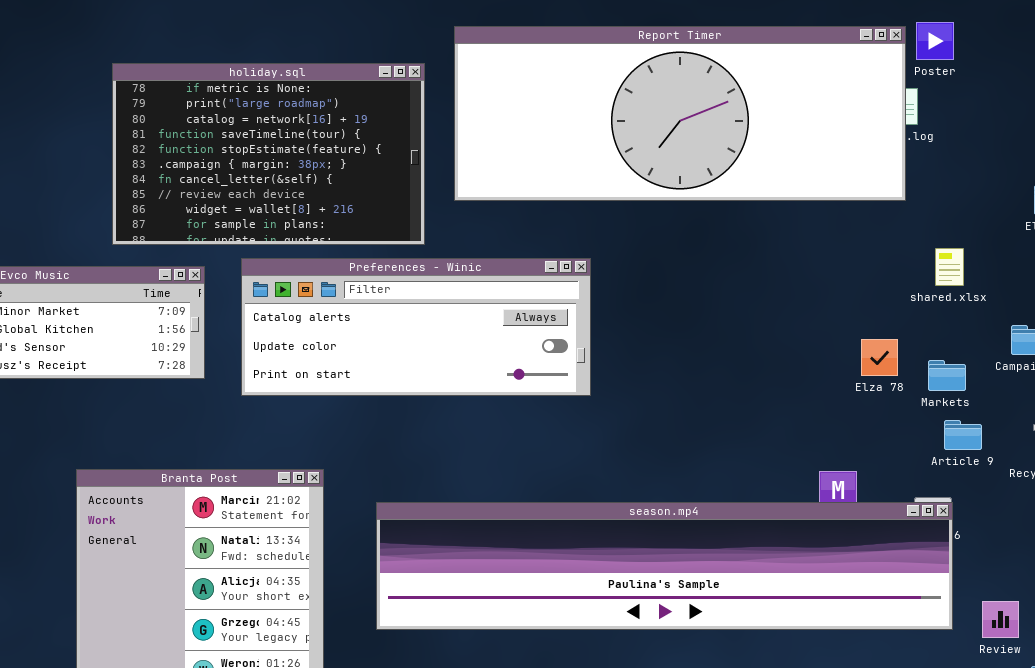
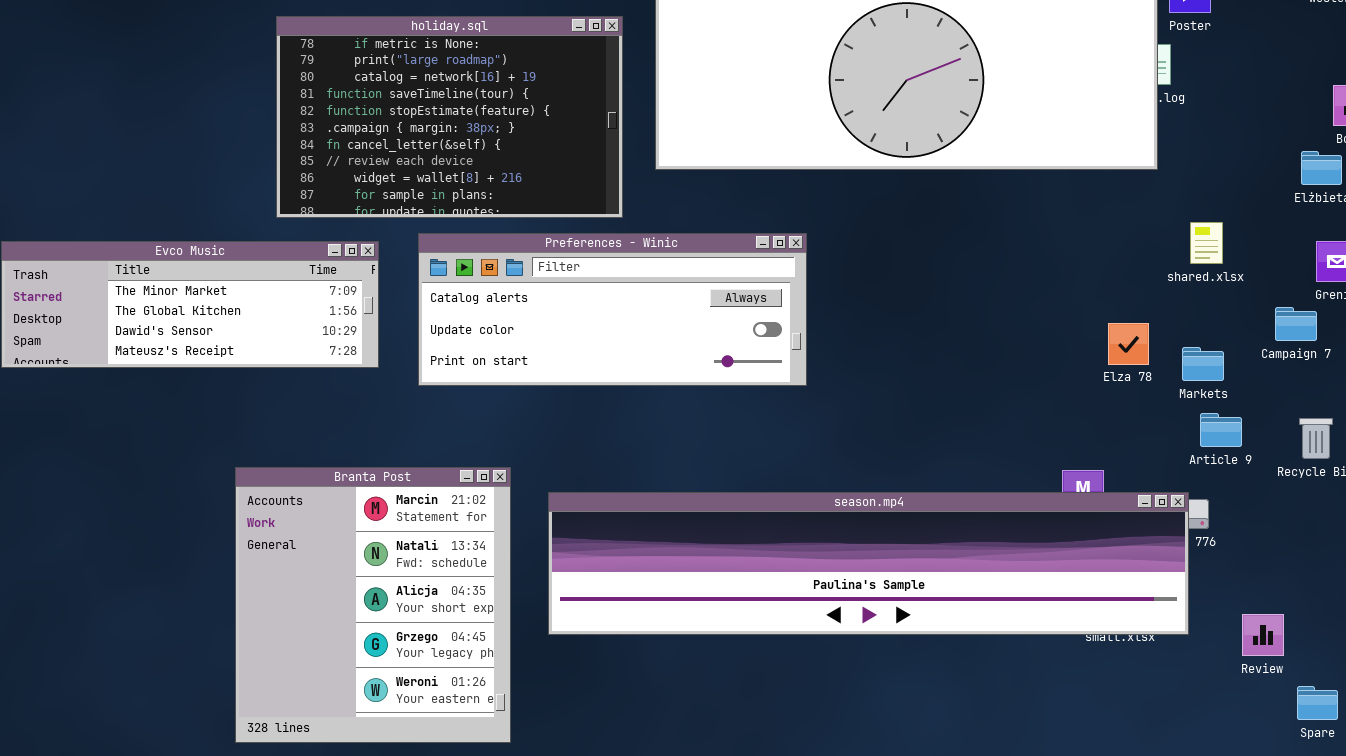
season.mp4: [376,502,953,630] -> [548,492,1189,635], moved

